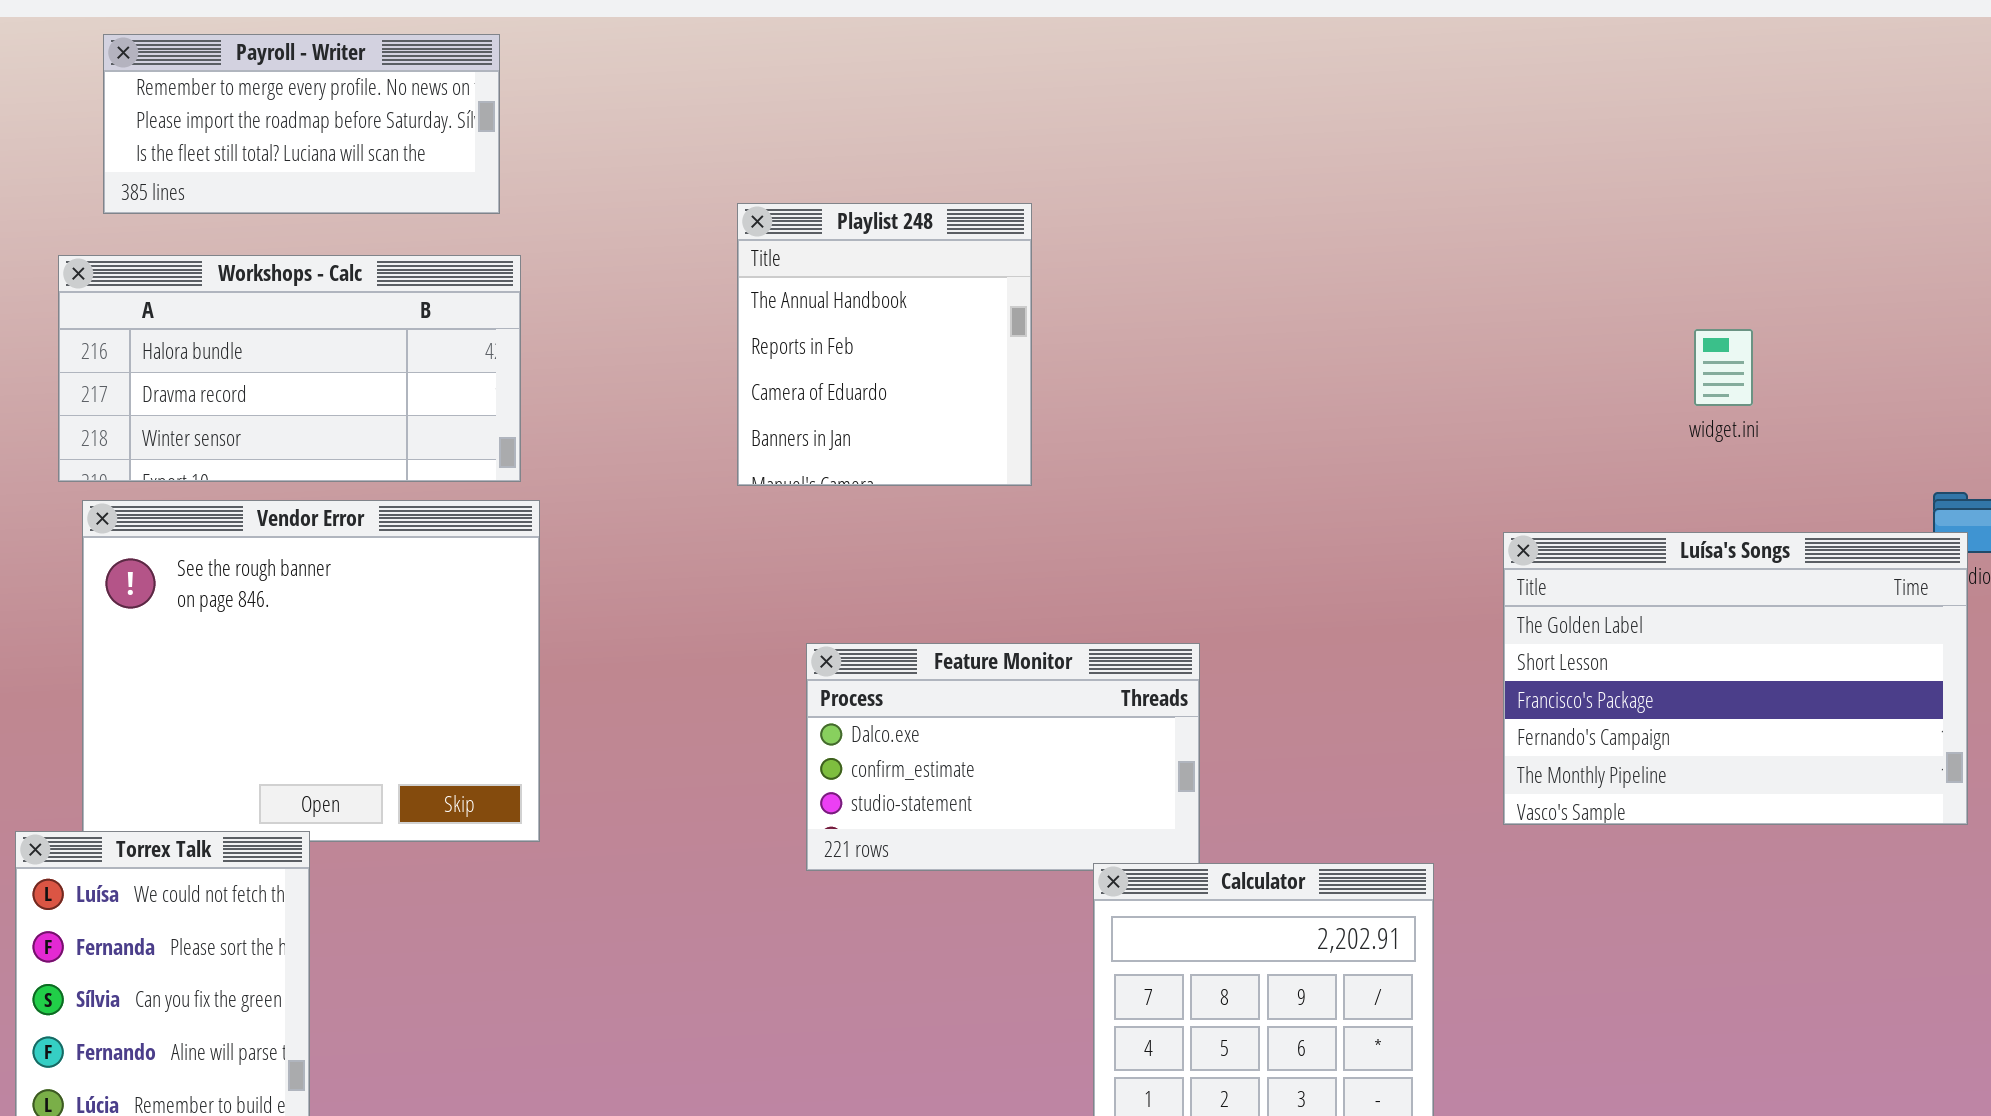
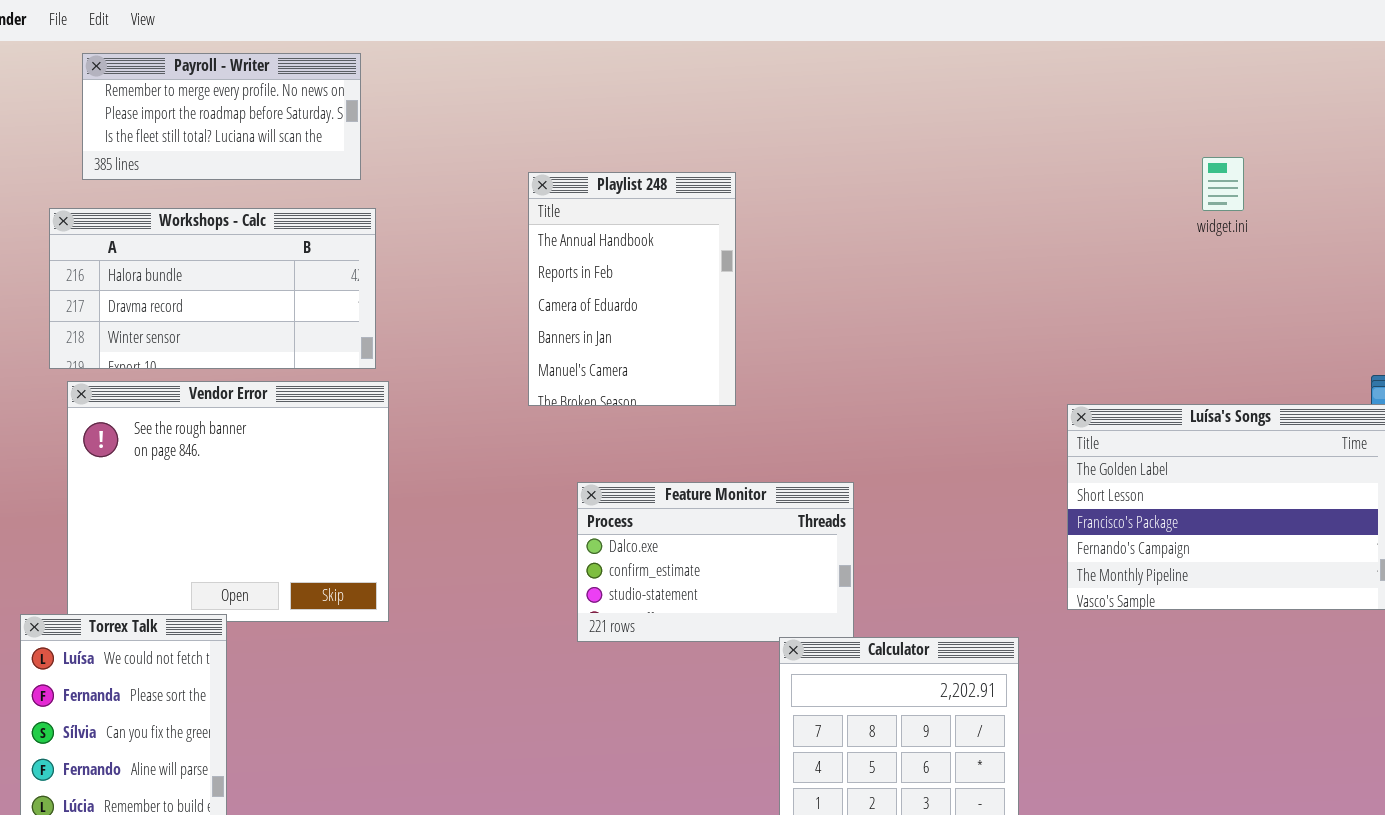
Playlist 248: [737,203,1032,486] -> [528,172,736,406], resized
widget.ini: [1694,329,1753,406] -> [1202,157,1244,211], moved

